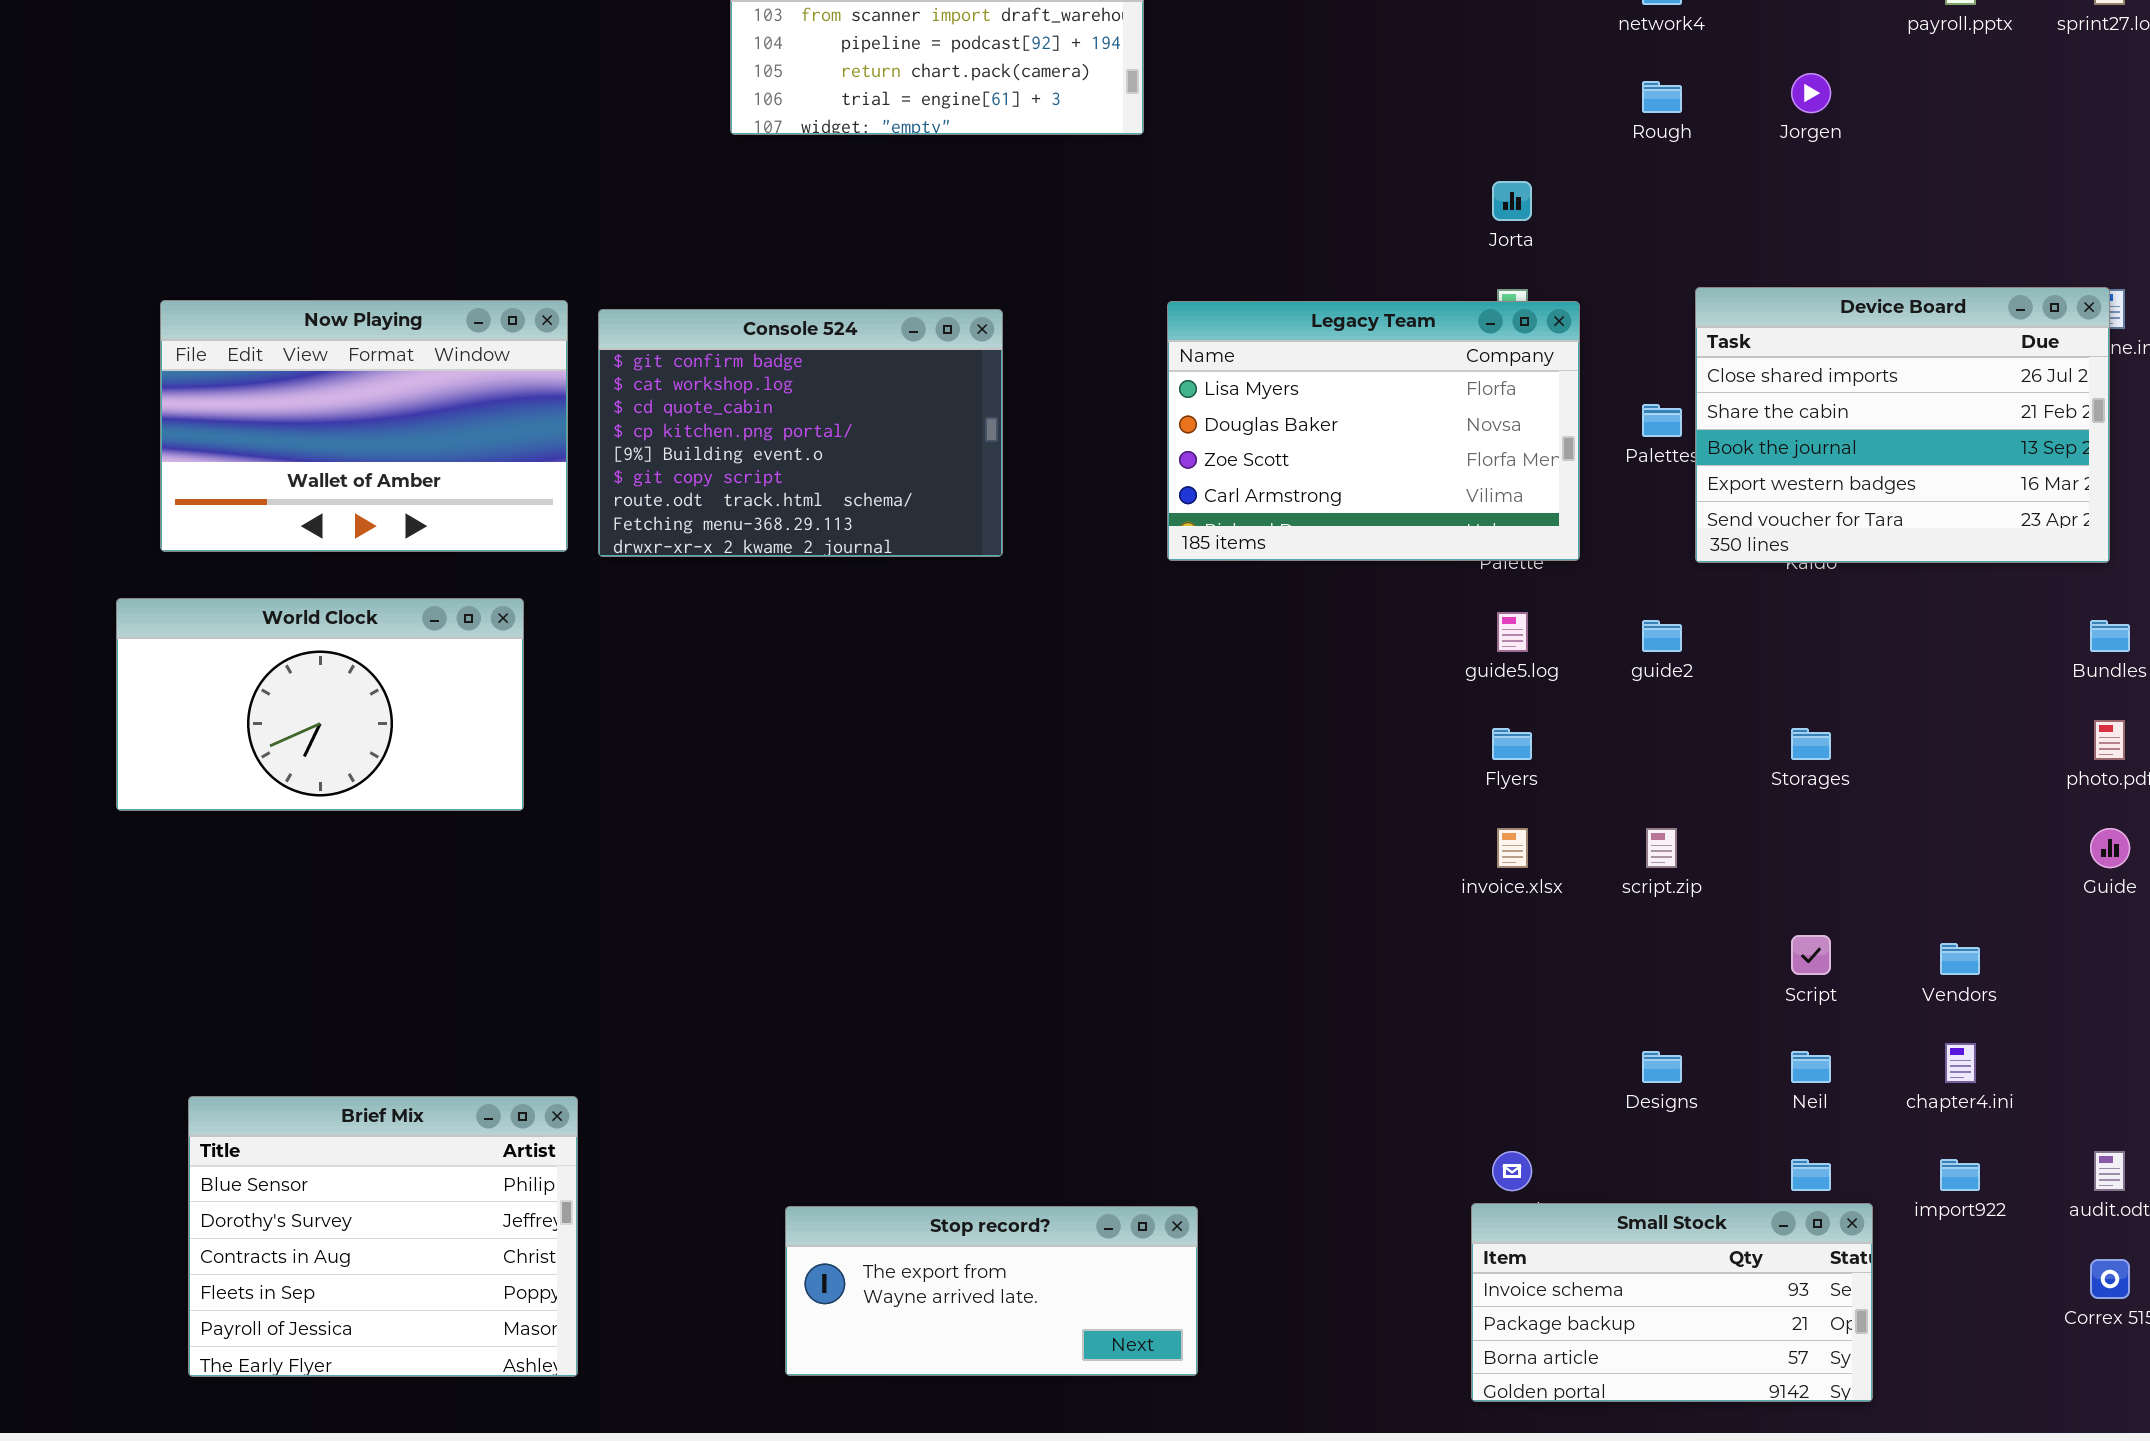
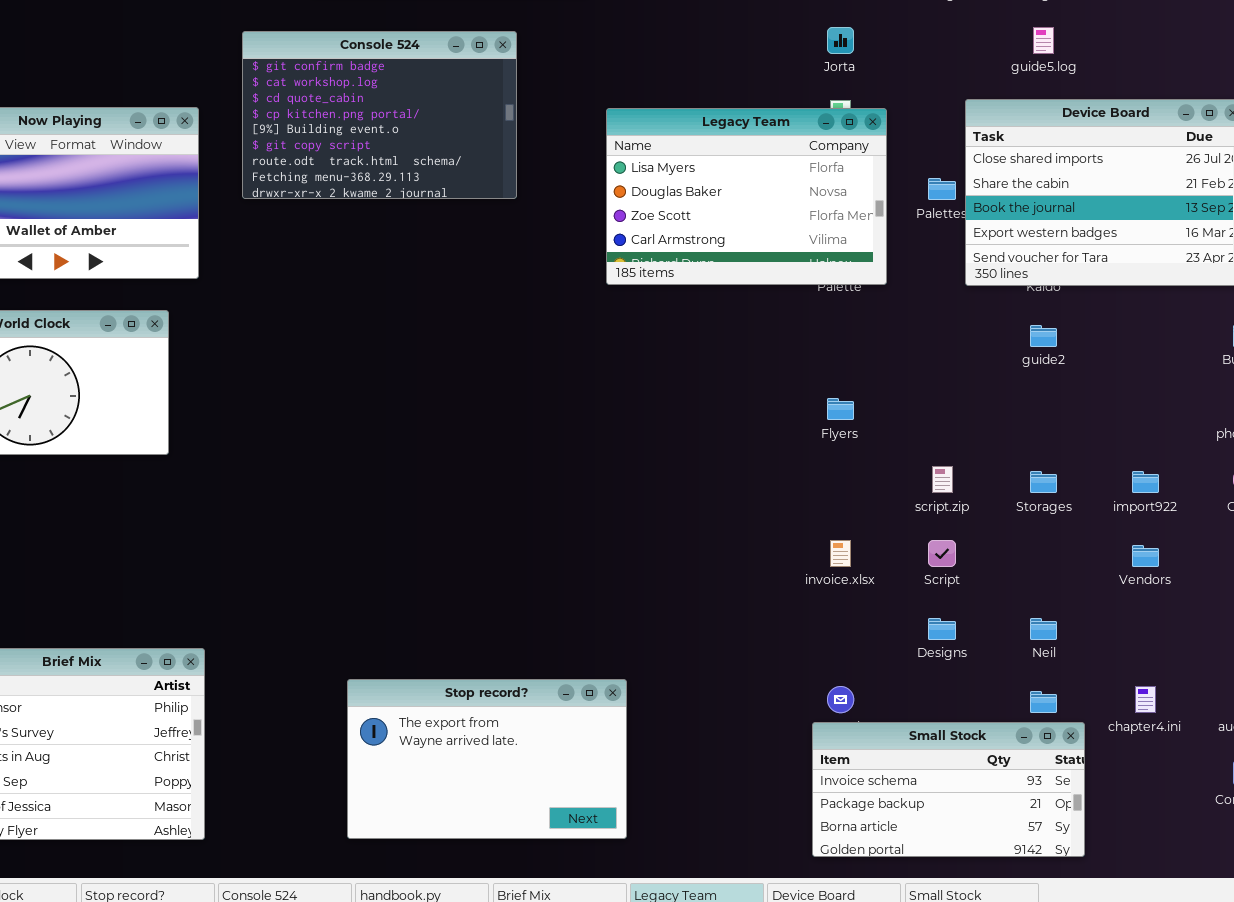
Console 524: [598,309,1003,557] -> [242,31,517,199], moved
guide5.log: [1497,612,1528,652] -> [1033,27,1054,54], moved
guide2: [1642,620,1682,652] -> [1030,325,1057,347], moved
Storages: [1791,728,1831,760] -> [1030,471,1057,493], moved
invoice.xlsx: [1497,828,1528,868] -> [830,540,851,567], moved
Script: [1791,935,1831,975] -> [928,540,956,567], moved
chapter4.ini: [1945,1043,1976,1083] -> [1135,686,1156,713], moved
import922: [1940,1159,1980,1191] -> [1132,471,1159,493], moved
Stop record?: [785,1206,1198,1376] -> [347,679,627,839], resized

